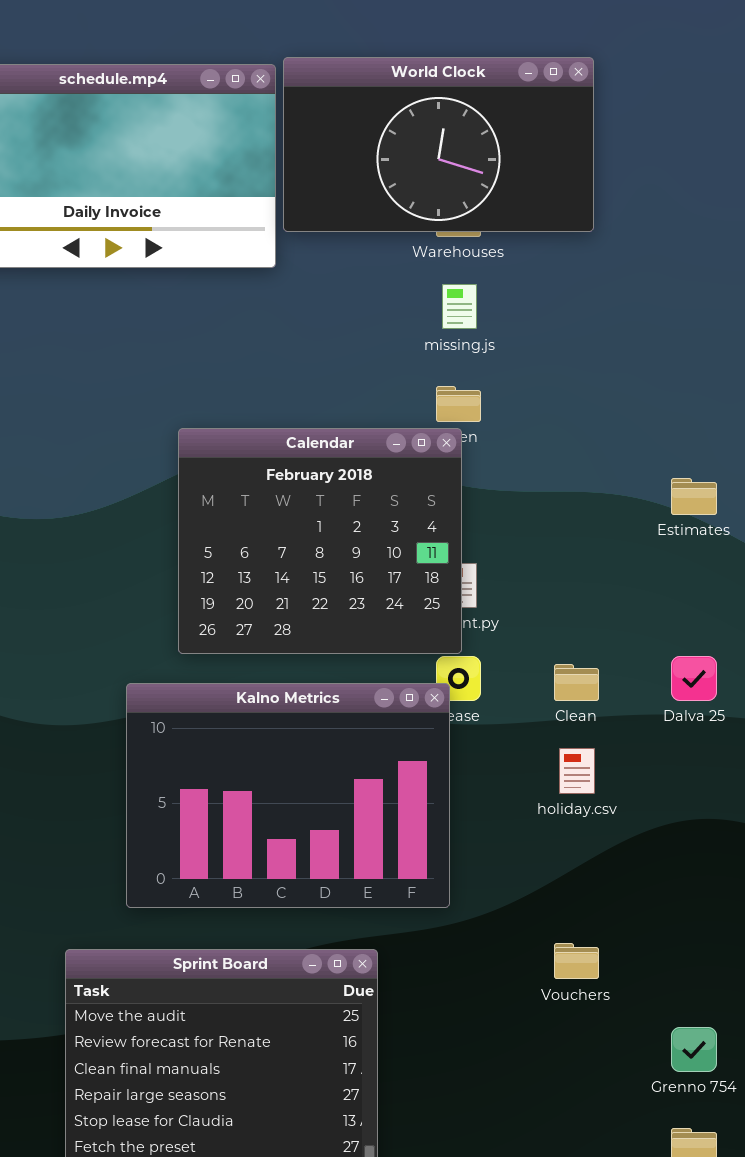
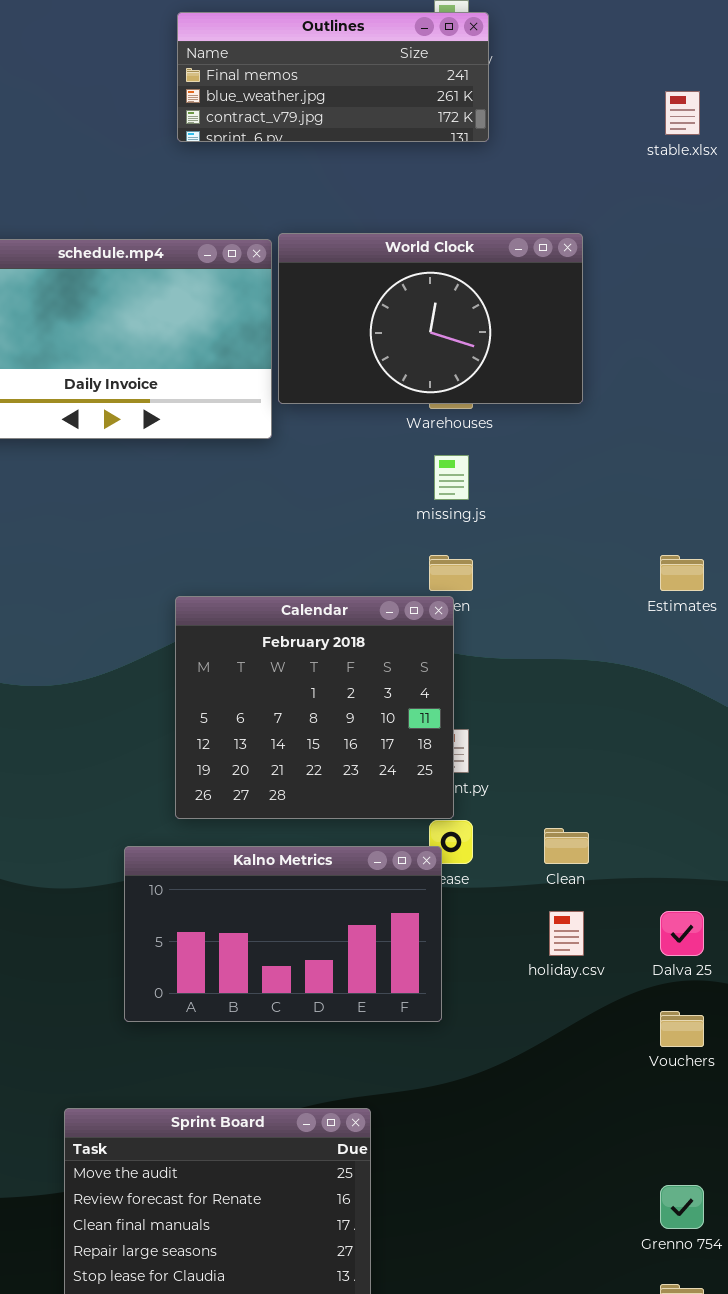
Estimates: [671,478,717,515] -> [660,555,704,591], moved
Dalva 25: [671,656,717,701] -> [660,911,704,956], moved
Kalno Metrics: [126,683,450,908] -> [124,846,442,1022], resized
Vouchers: [554,943,599,979] -> [660,1011,704,1047], moved

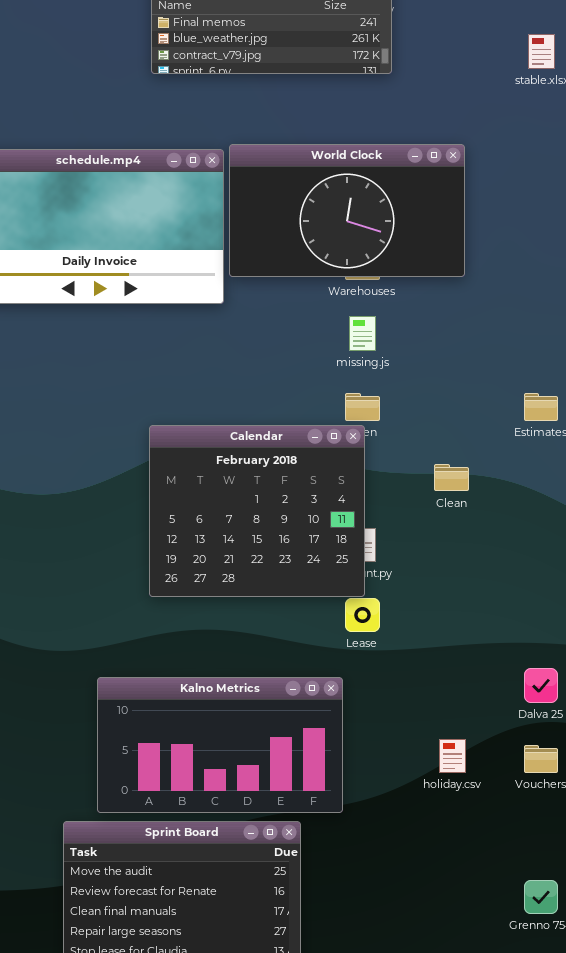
Clean: [544,828,589,864] -> [434,464,469,491], moved
Kalno Metrics: [124,846,442,1022] -> [97,677,343,813], moved
holiday.csv: [549,911,584,956] -> [439,739,466,773], moved

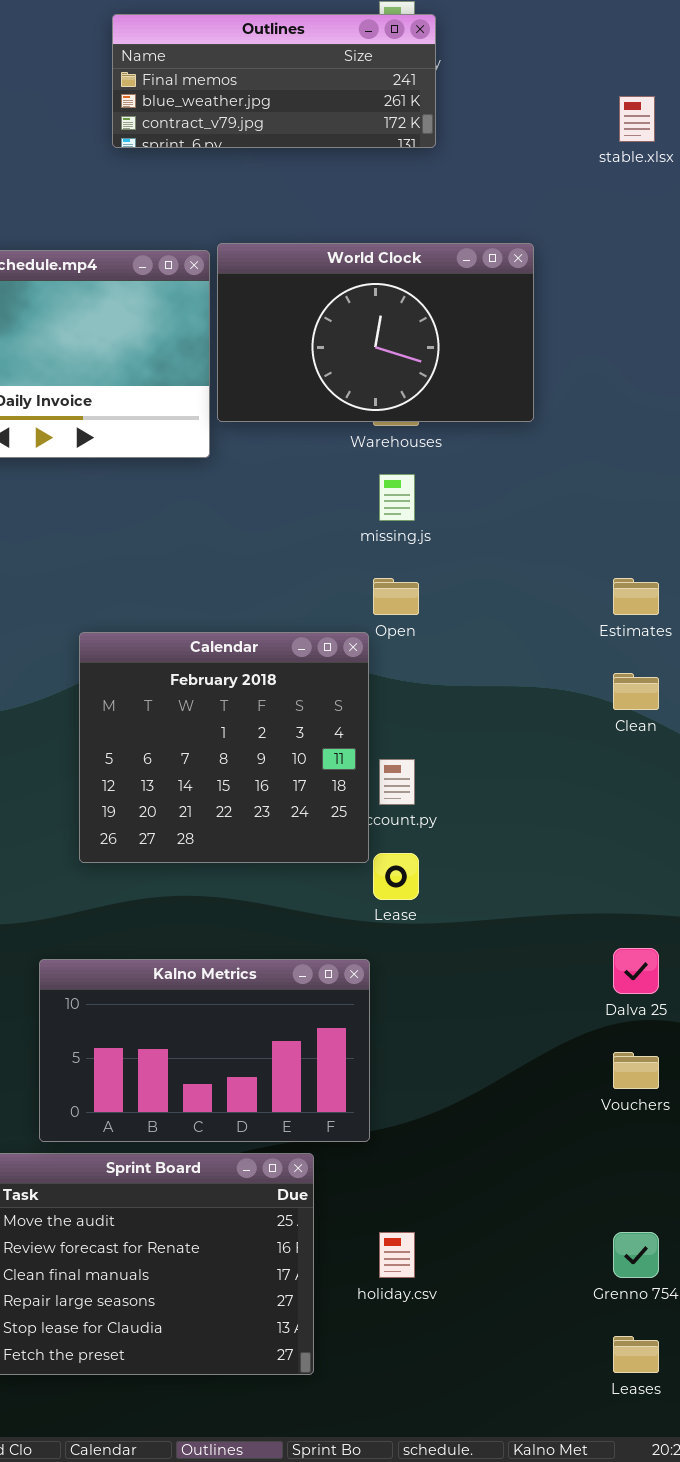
Calendar: [149,425,365,597] -> [79,632,369,863], moved
Clean: [434,464,469,491] -> [613,673,659,710], moved
holiday.csv: [439,739,466,773] -> [379,1232,415,1278], moved

